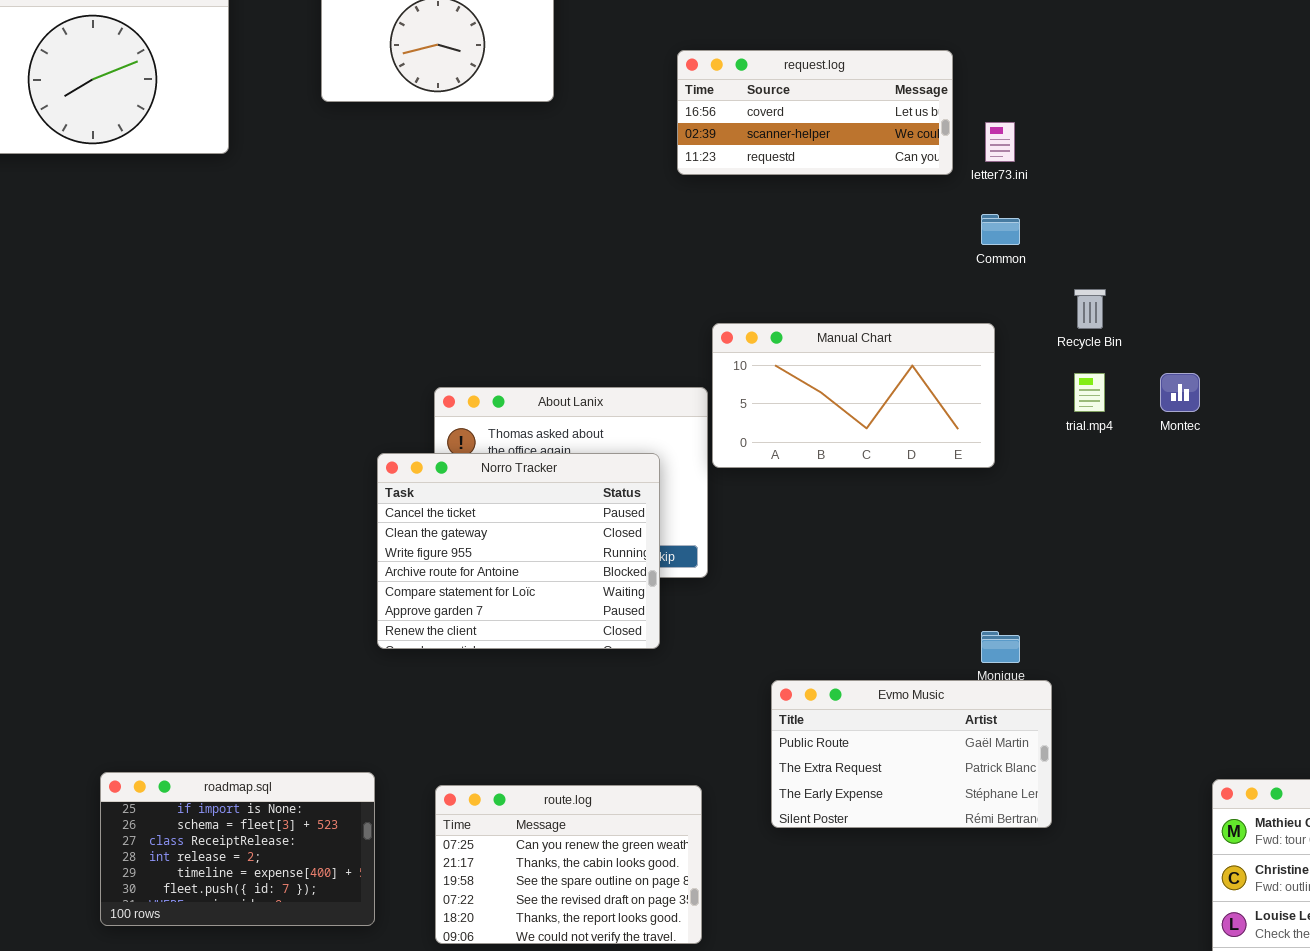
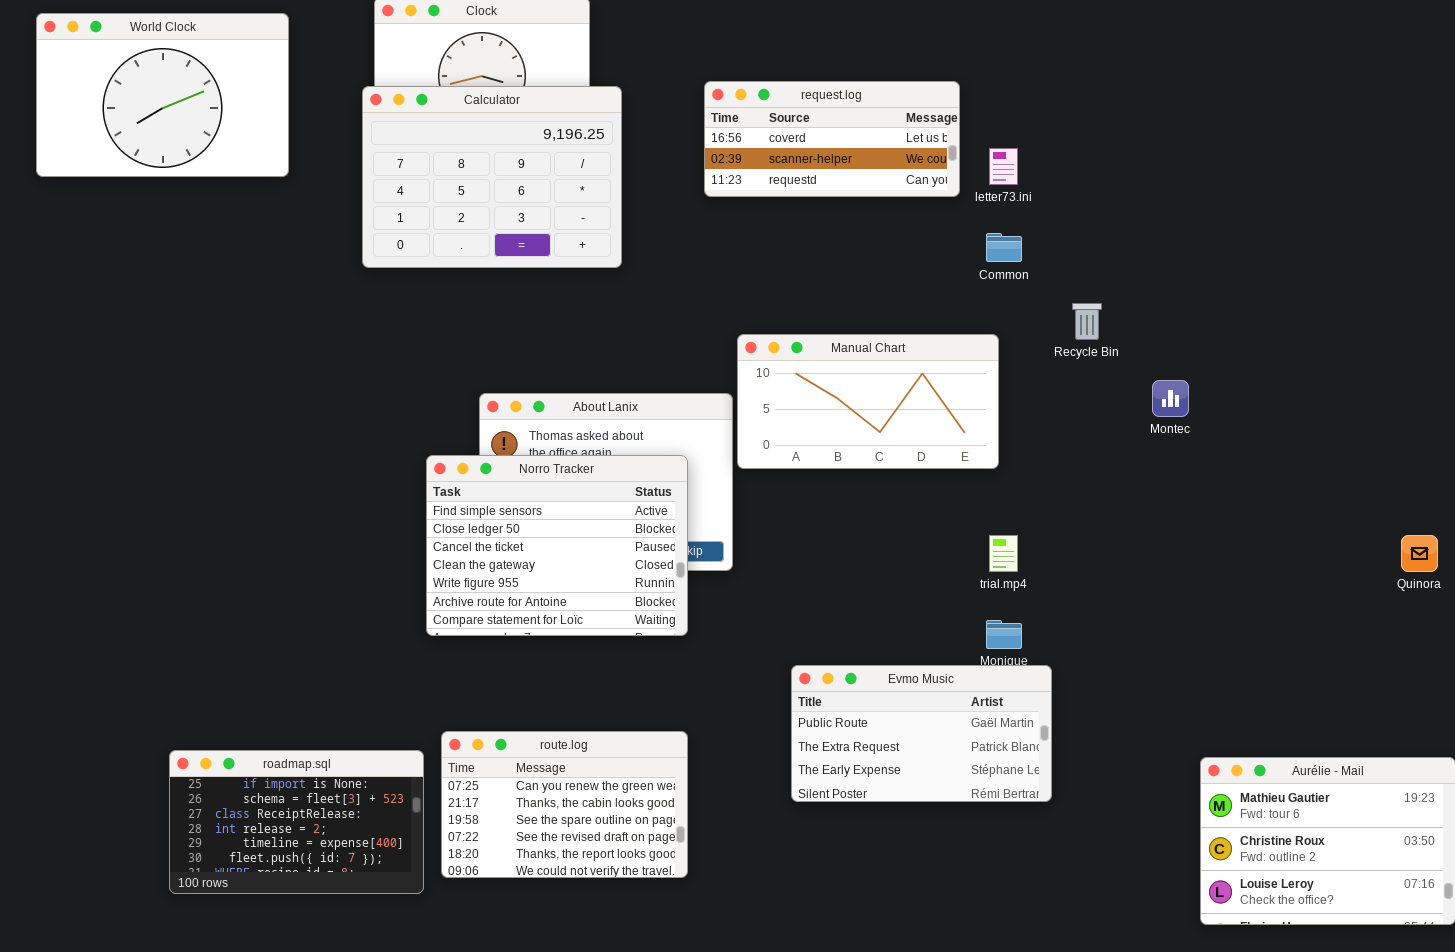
Calculator: none -> [362,86,622,268], opened
trial.mp4: [1074,373,1105,412] -> [989,535,1018,572], moved
Norro Tracker: [377,453,660,649] -> [426,455,688,636], scrolled up 2 rows
route.log: [435,785,702,944] -> [441,731,688,878], moved

